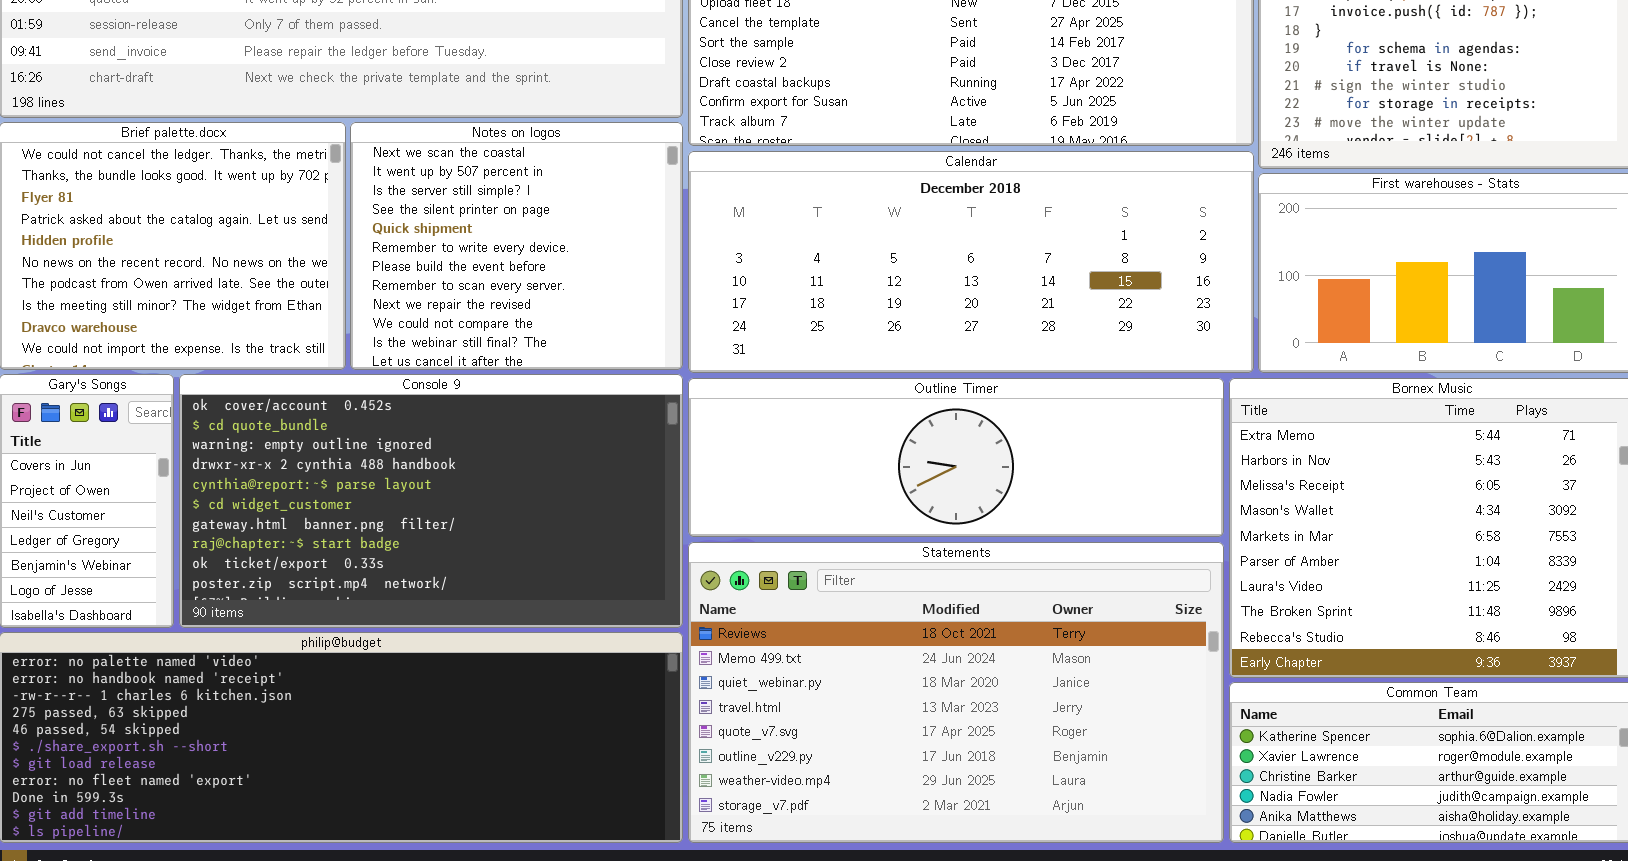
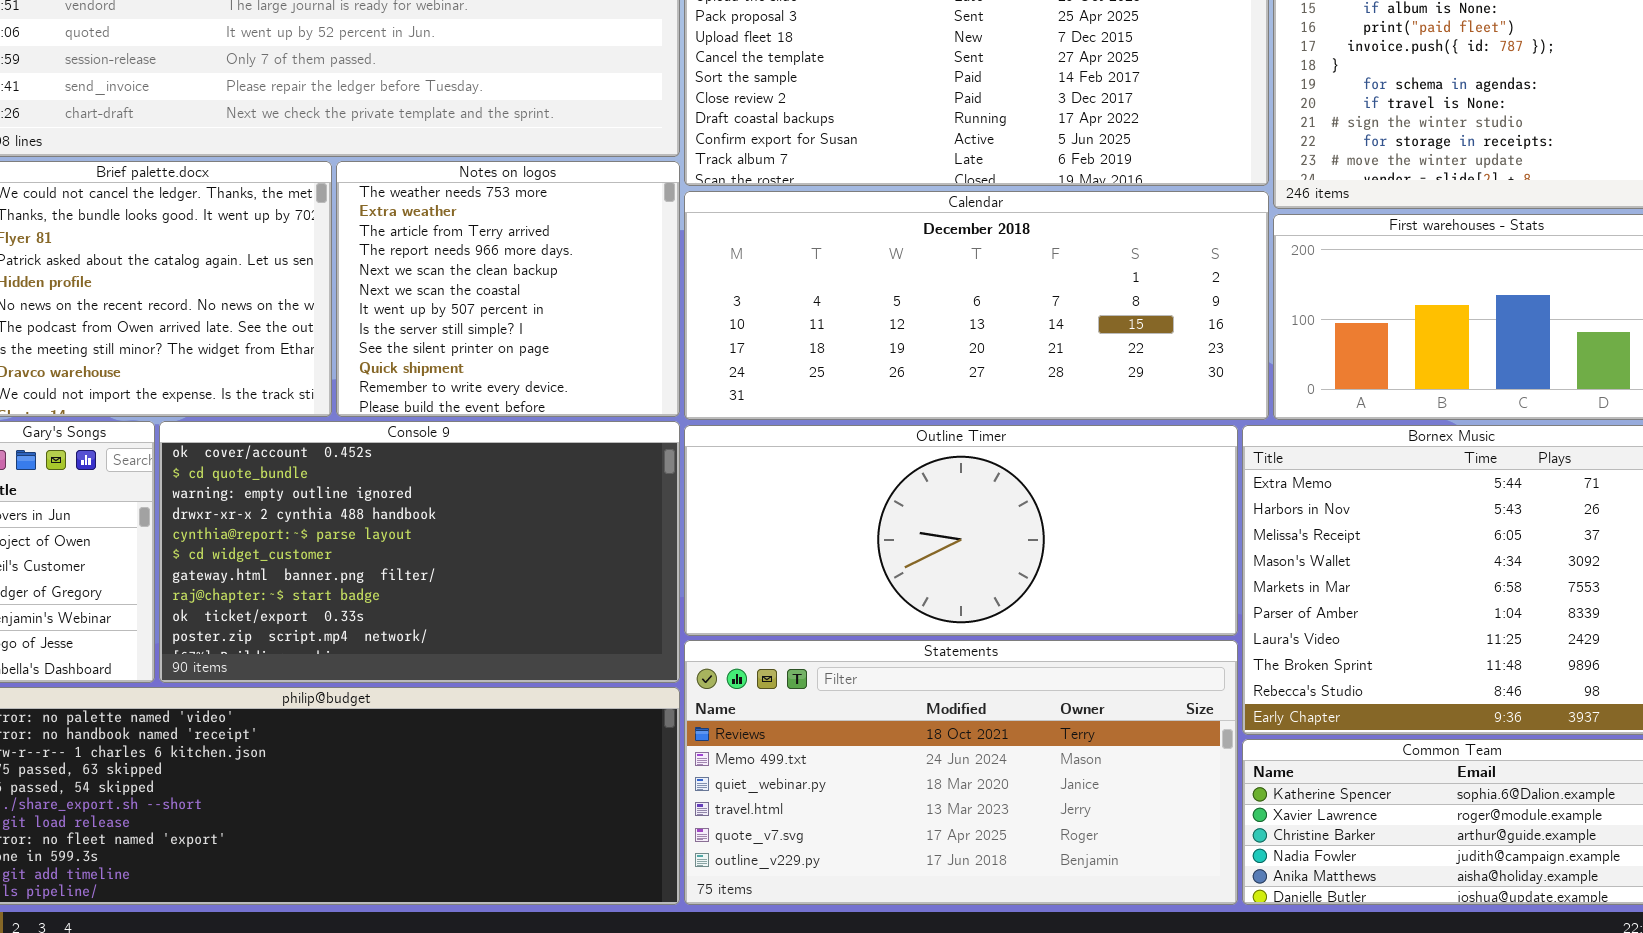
Notes on logos: [350,122,683,370] -> [336,161,680,417], scrolled up 5 rows
Outline Timer: [688,378,1224,537] -> [684,425,1238,636], resized
Statements: [688,542,1224,843] -> [684,640,1238,905], resized

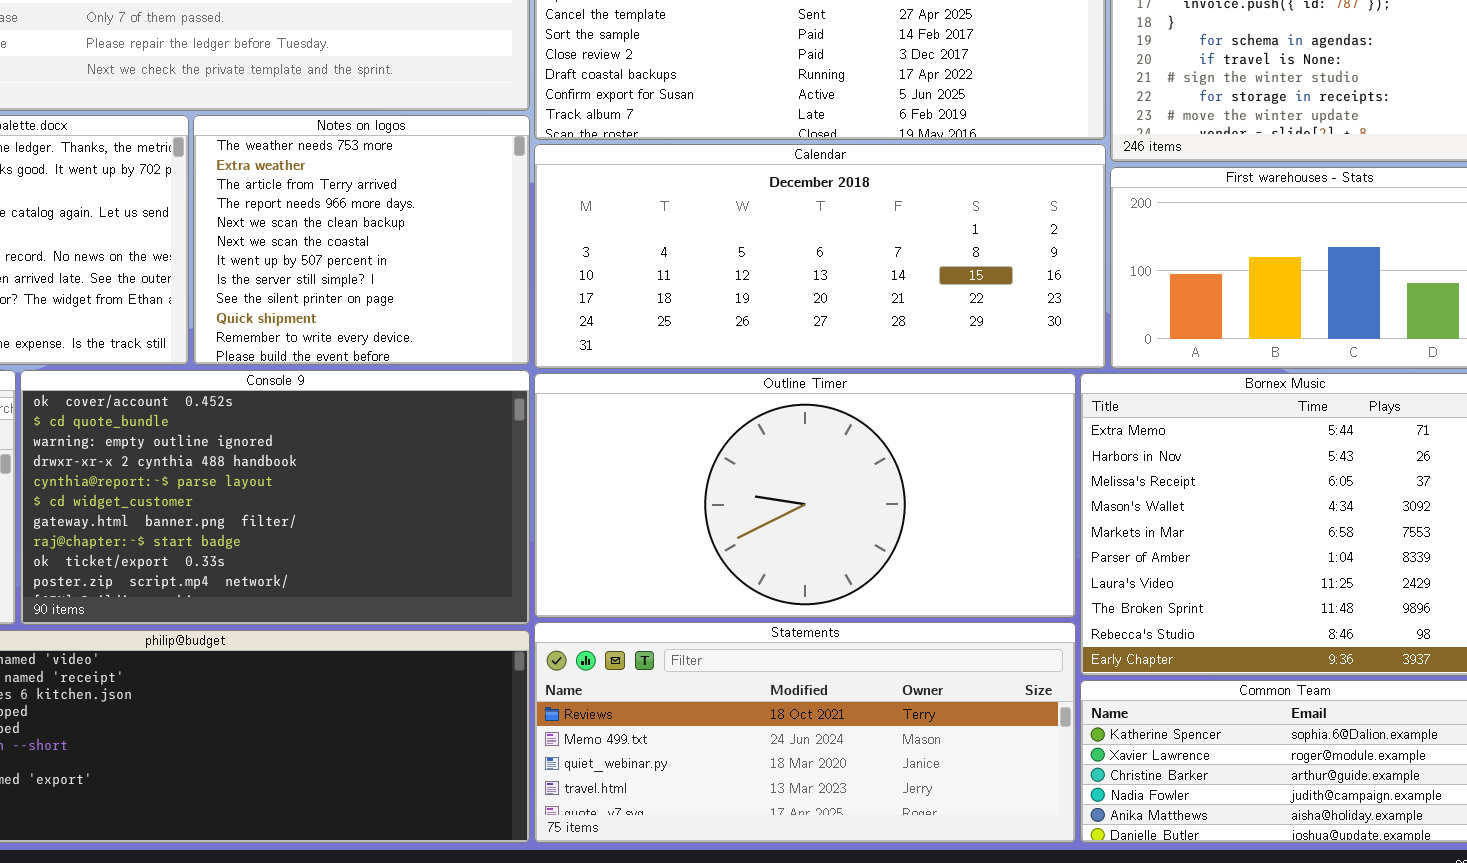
Outline Timer: [684,425,1238,636] -> [534,373,1076,618], resized
Statements: [684,640,1238,905] -> [534,622,1076,843], resized

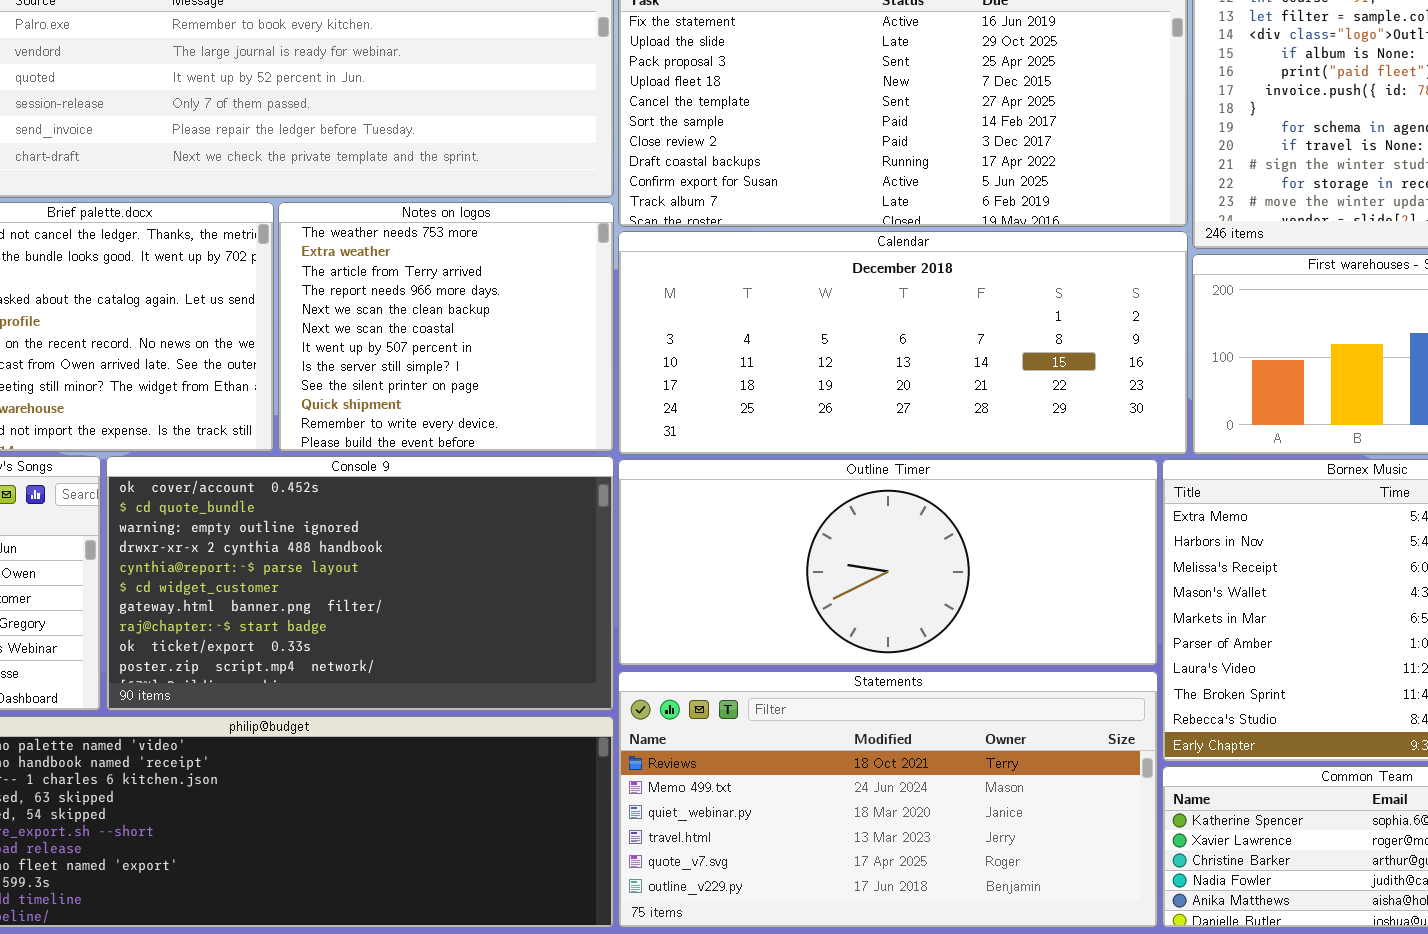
Outline Timer: [534,373,1076,618] -> [618,459,1158,666], resized
Statements: [534,622,1076,843] -> [618,671,1158,928], resized

